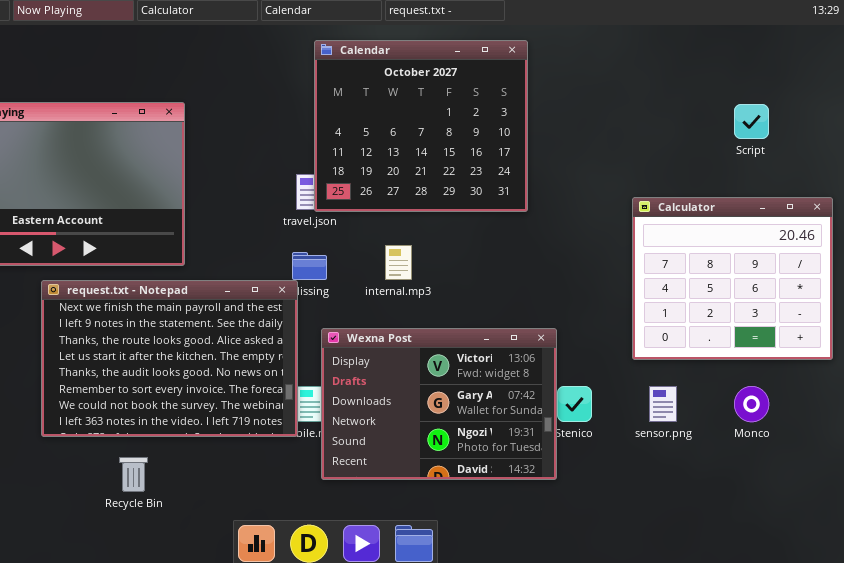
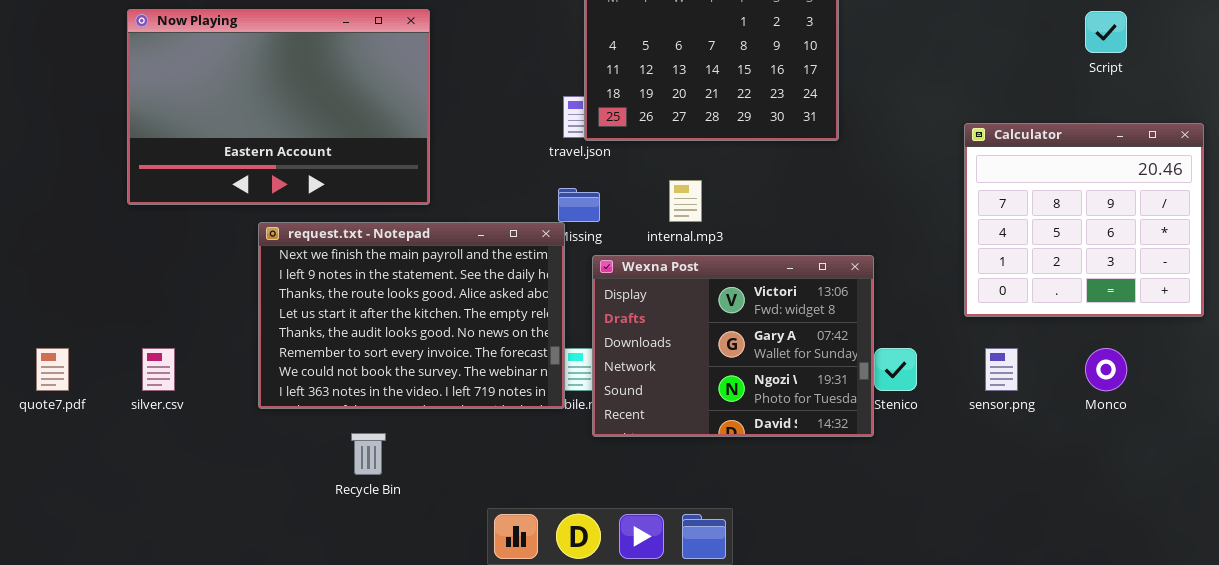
Wexna Post: [321,328,557,480] -> [592,255,874,437], moved

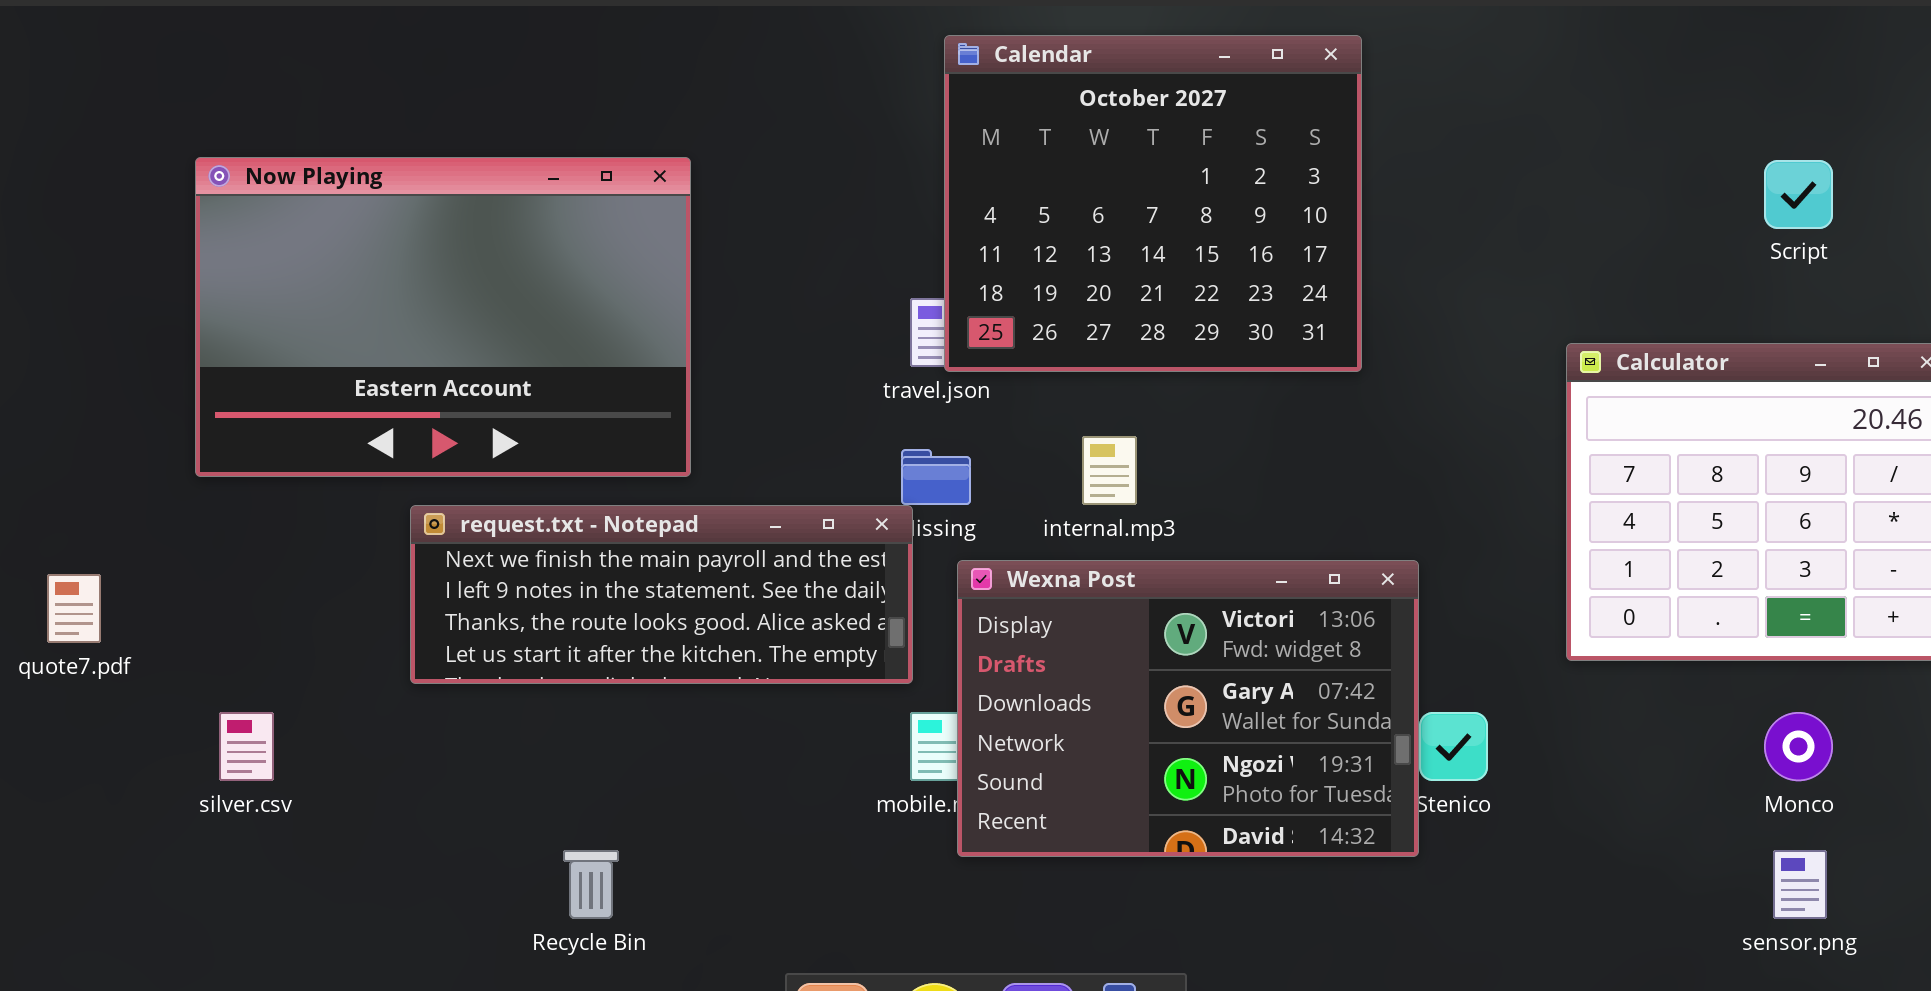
request.txt - Notepad: [258,222,565,409] -> [410,505,913,684], resized
quote7.pdf: [36,348,69,391] -> [47,574,101,643], moved
sensor.png: [985,348,1018,391] -> [1773,850,1827,919], moved

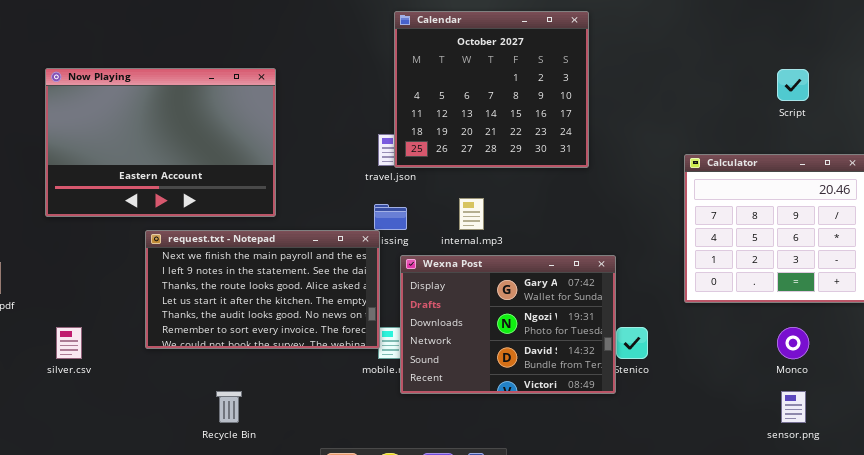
request.txt - Notepad: [410,505,913,684] -> [145,230,380,349], resized
Wexna Post: [957,560,1419,857] -> [400,255,616,394], scrolled down 1 row

